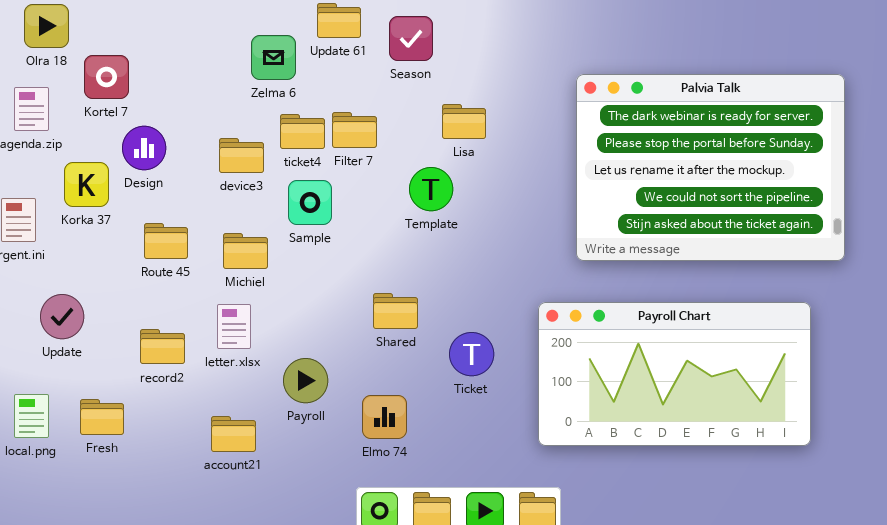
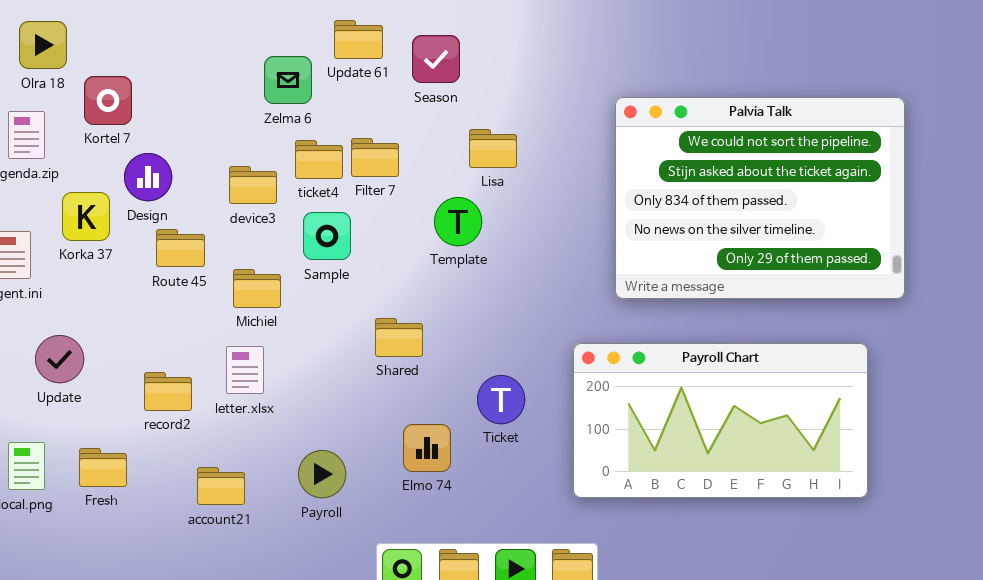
Palvia Talk: [576,74,845,261] -> [615,97,905,299], scrolled down 3 rows
Route 45: [144,223,188,259] -> [156,229,205,267], moved
Shared: [373,293,418,329] -> [375,318,423,357], moved
Payroll: [283,358,328,403] -> [298,450,346,498], moved
Elmo 74: [362,395,407,439] -> [403,424,451,472], moved
account21: [211,416,256,452] -> [197,467,245,505], moved

